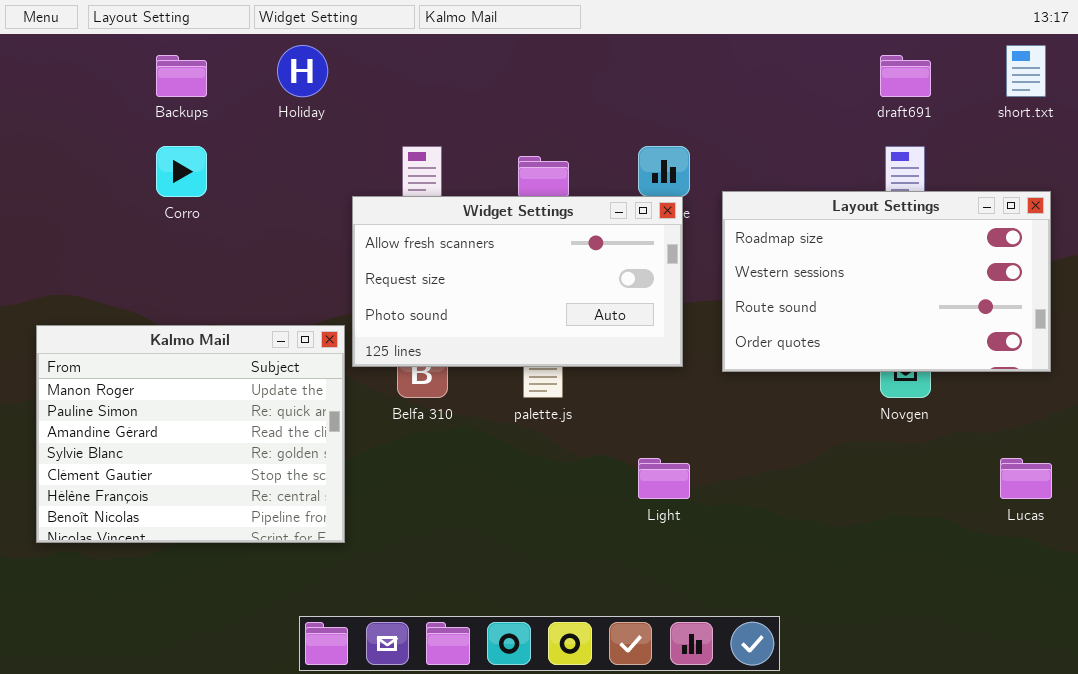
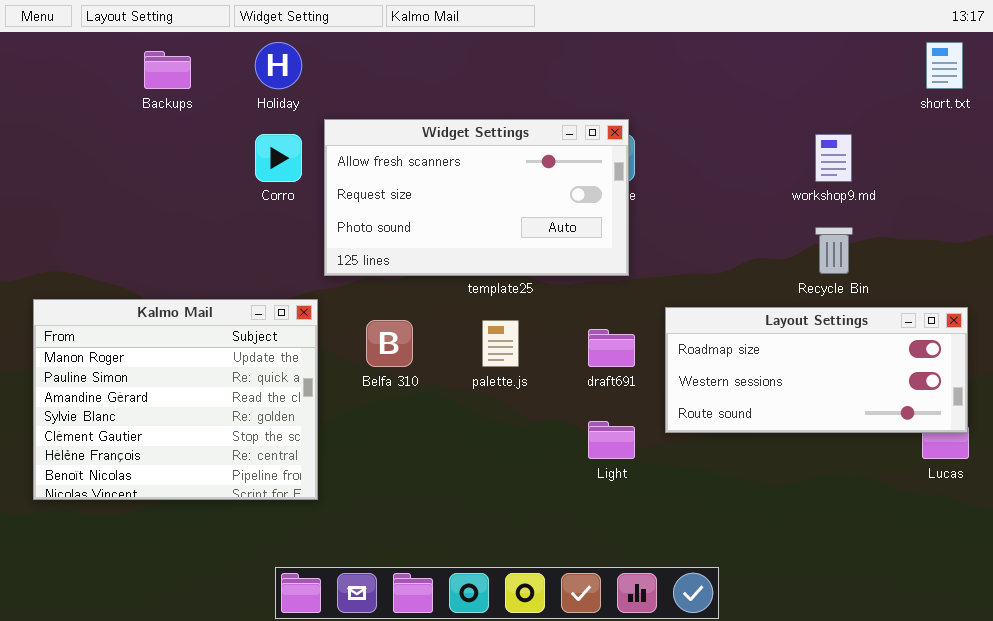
draft691: [880,55,931,97] -> [588,329,635,367], moved
Corro: [156,146,207,197] -> [255,134,302,182], moved
Layout Settings: [722,191,1051,372] -> [665,307,968,433], moved, resized
Widget Settings: [352,196,683,367] -> [324,119,629,276], moved

